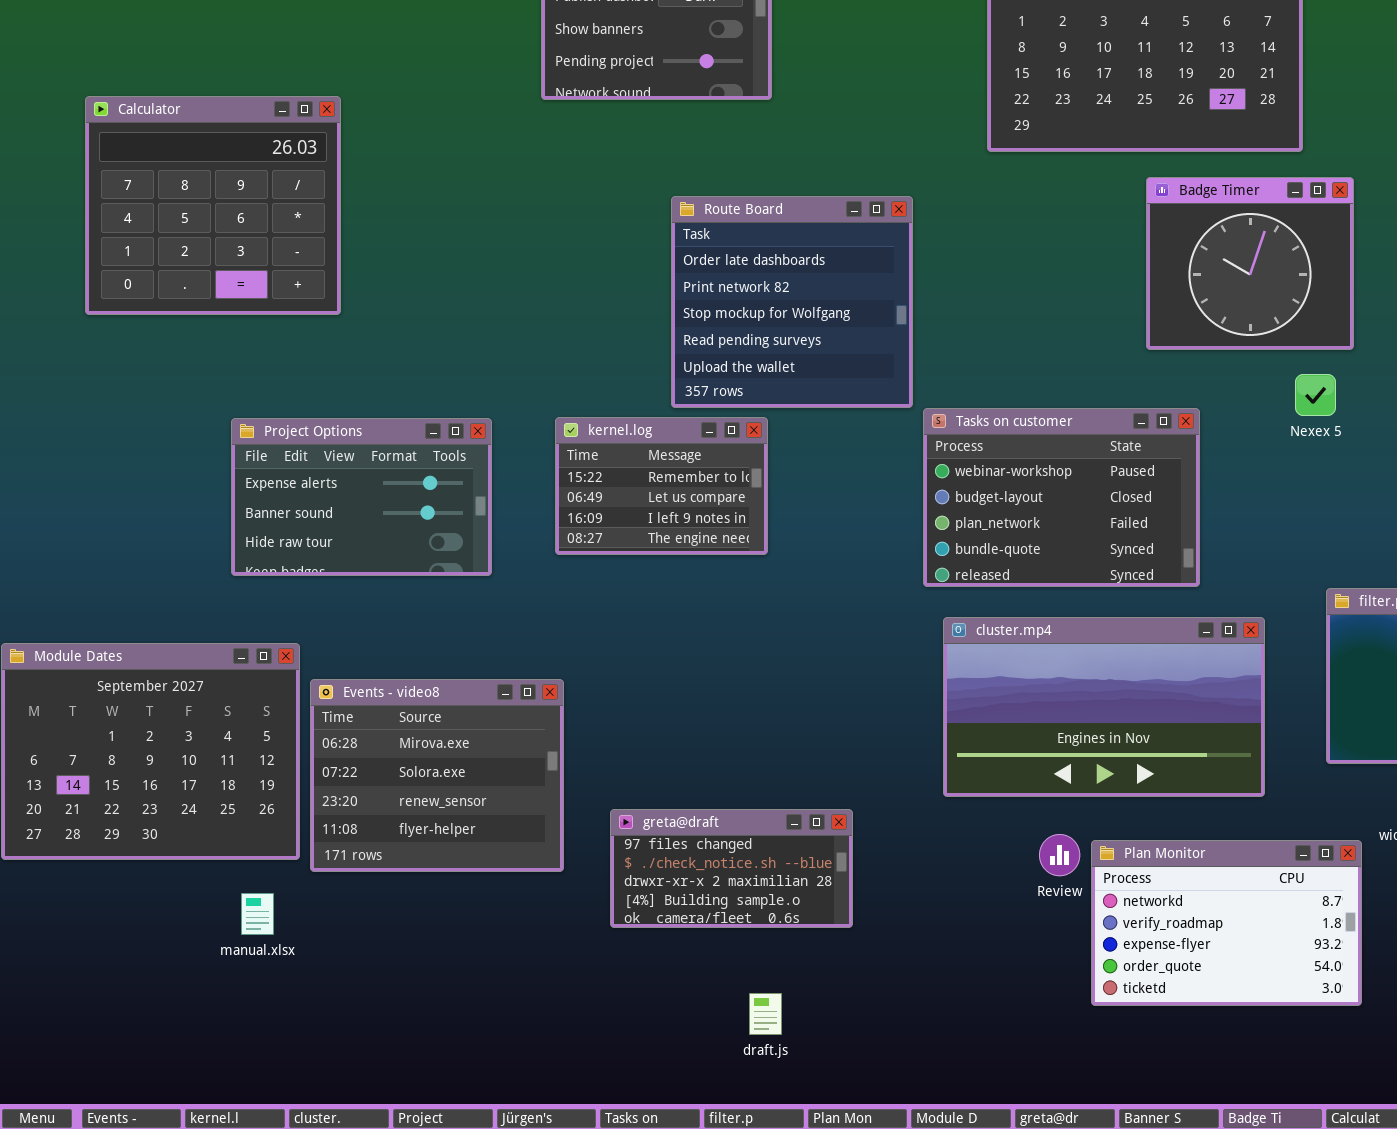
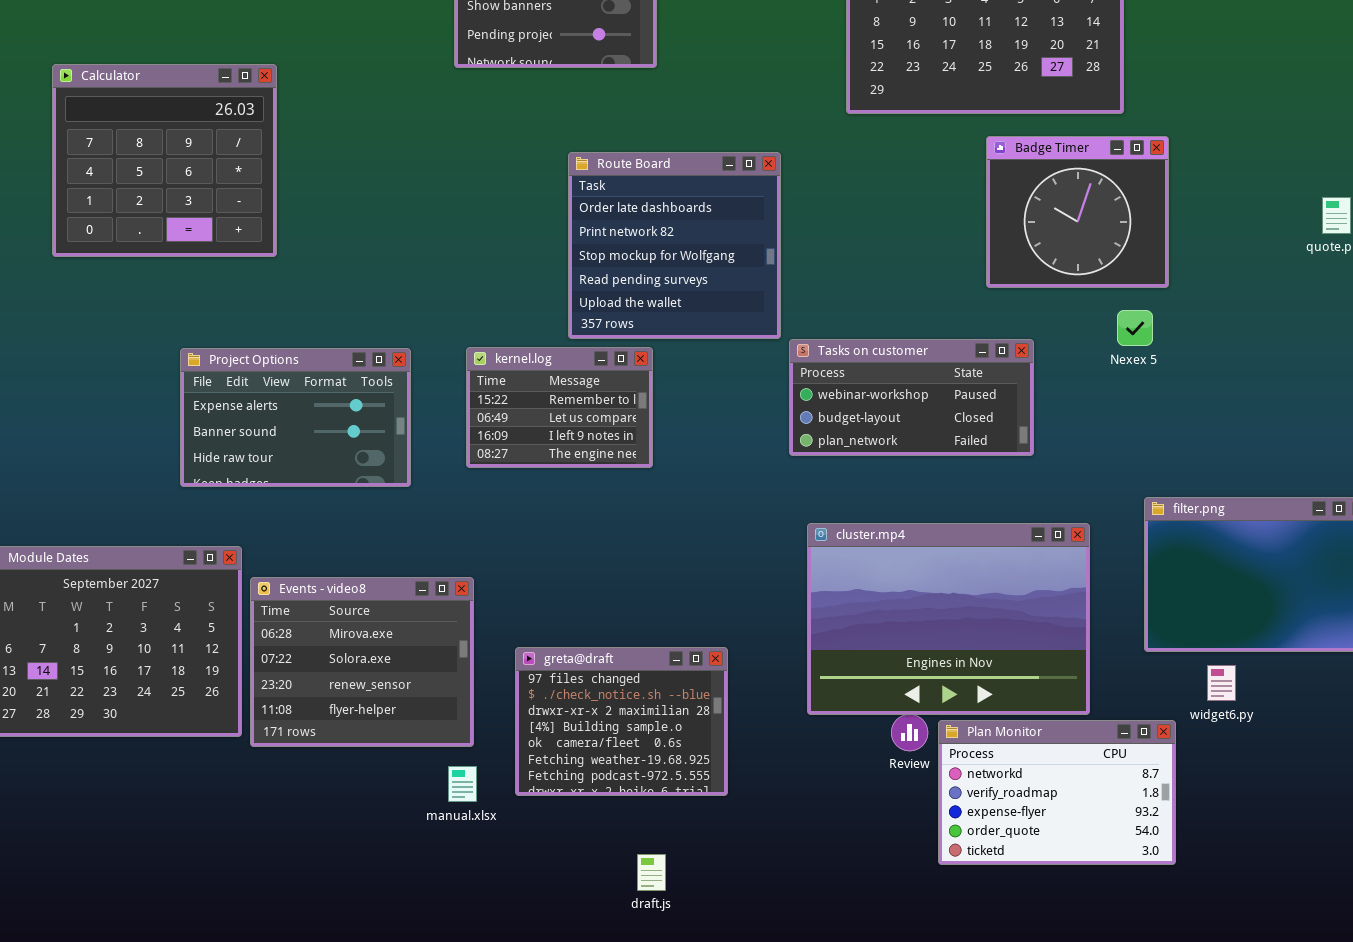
Tasks on customer: [923,408,1200,587] -> [789,339,1034,456], resized
cluster.mp4: [943,617,1265,797] -> [807,523,1090,715], resized
greta@draft: [610,809,853,928] -> [515,647,728,796], resized
manual.xlsx: [241,893,274,935] -> [448,766,477,802], moved

